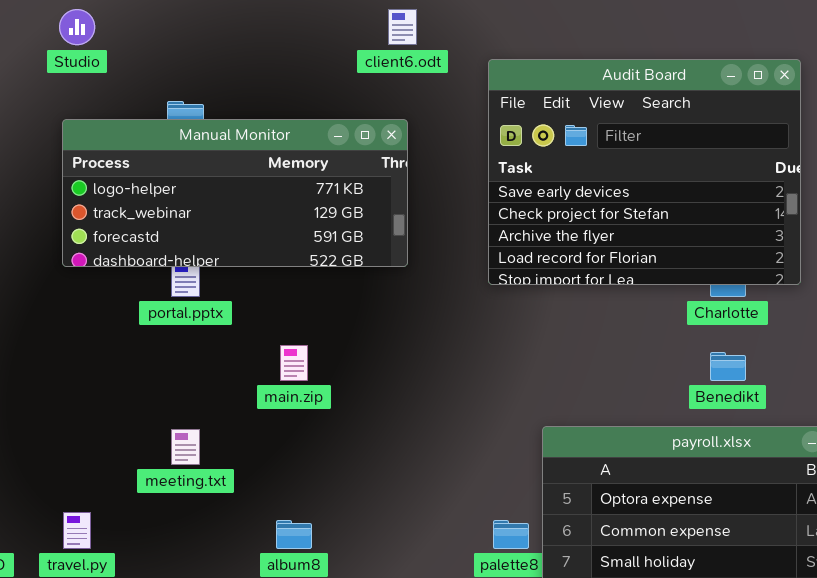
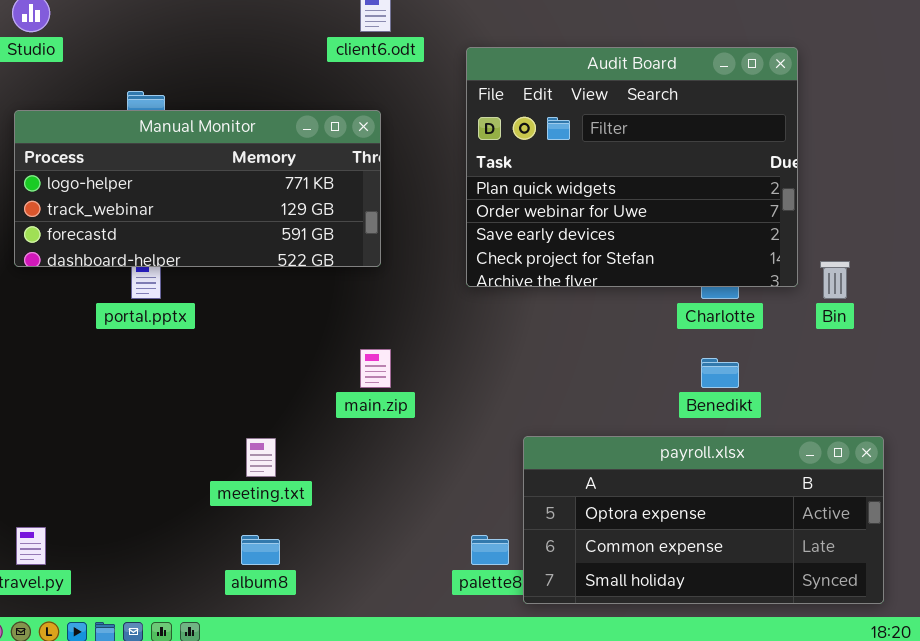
Audit Board: [488,59,801,285] -> [466,47,798,287], scrolled up 2 rows
main.zip: [280,345,308,381] -> [360,349,391,388], moved
meeting.txt: [171,429,200,465] -> [246,438,276,477], moved

